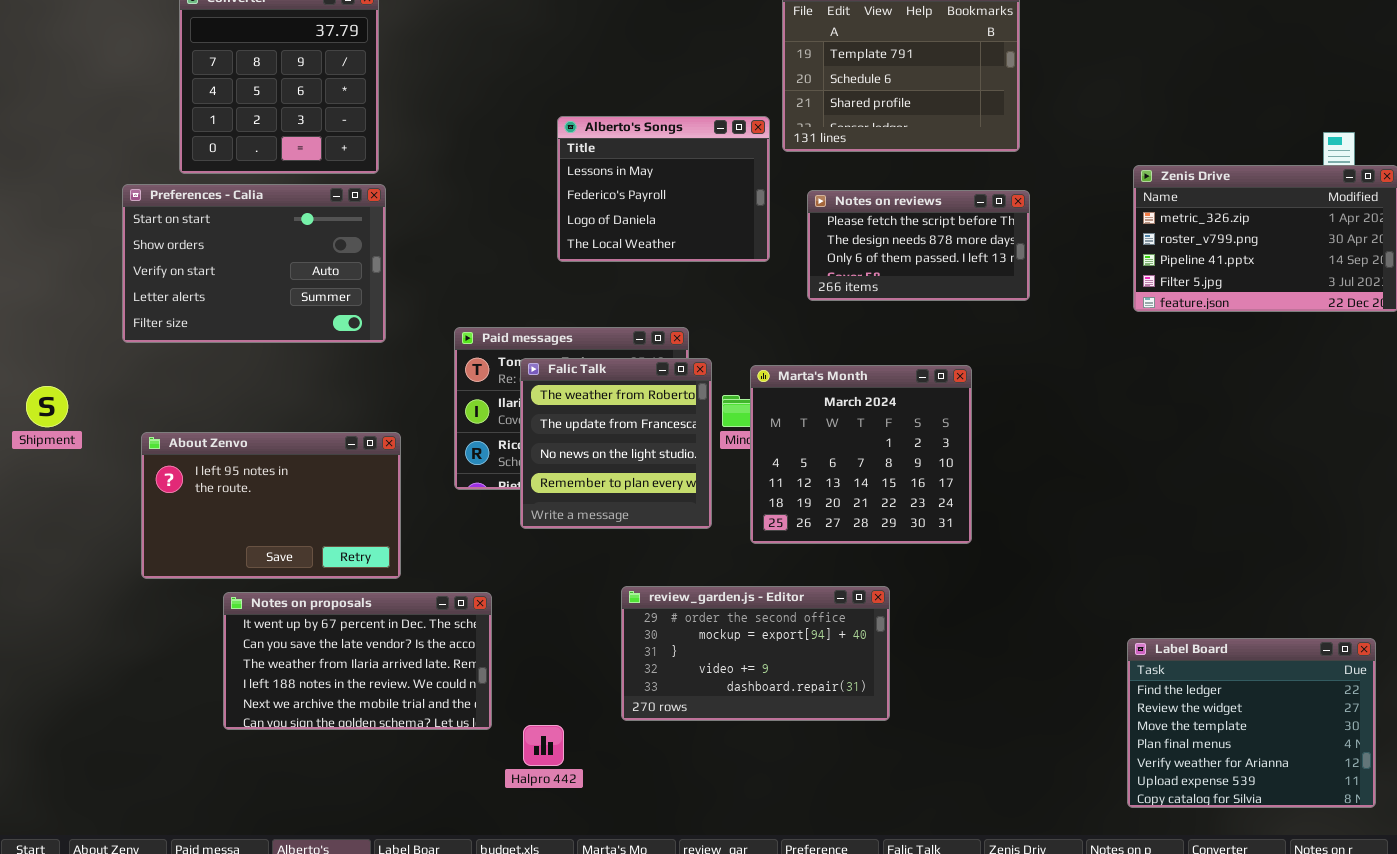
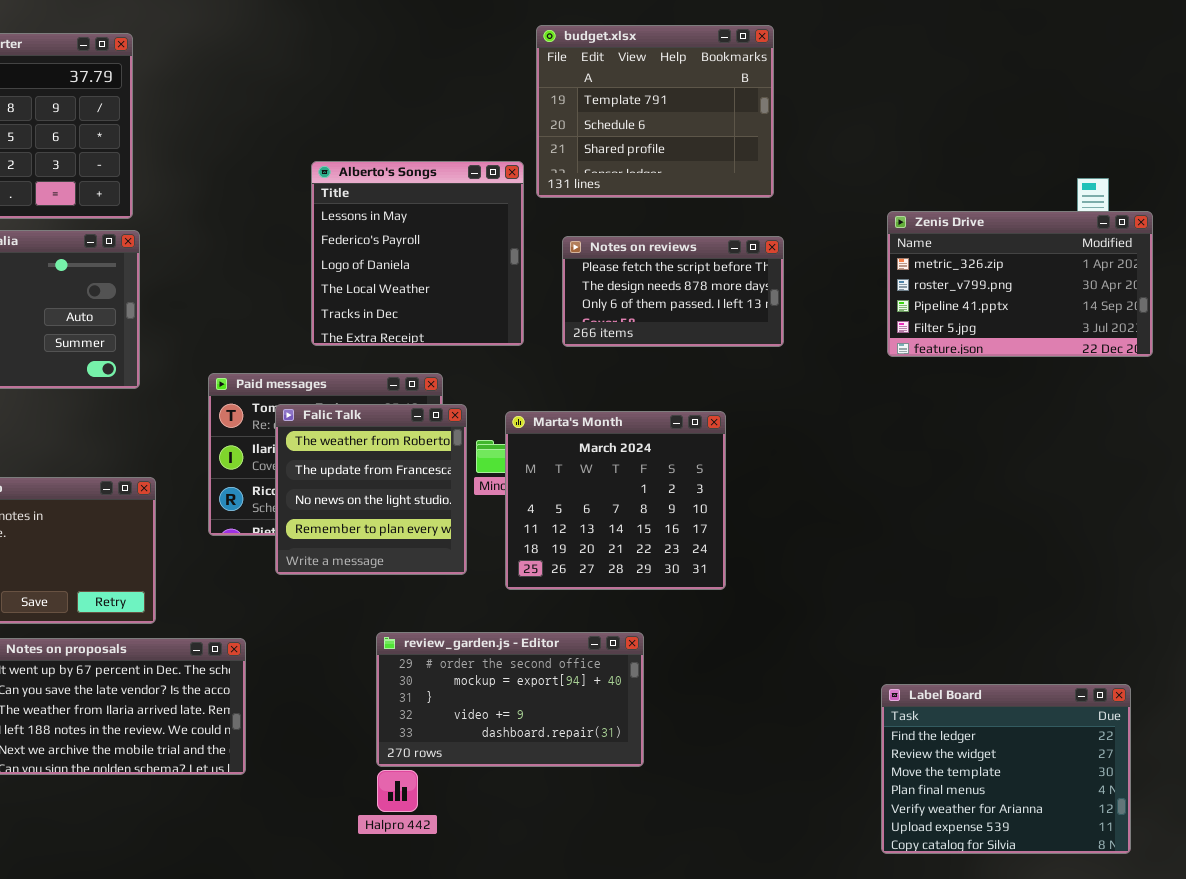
Alberto's Songs: [557,116,770,262] -> [311,161,524,346], resized
Halpro 442: [523,725,564,766] -> [377,770,418,812], moved

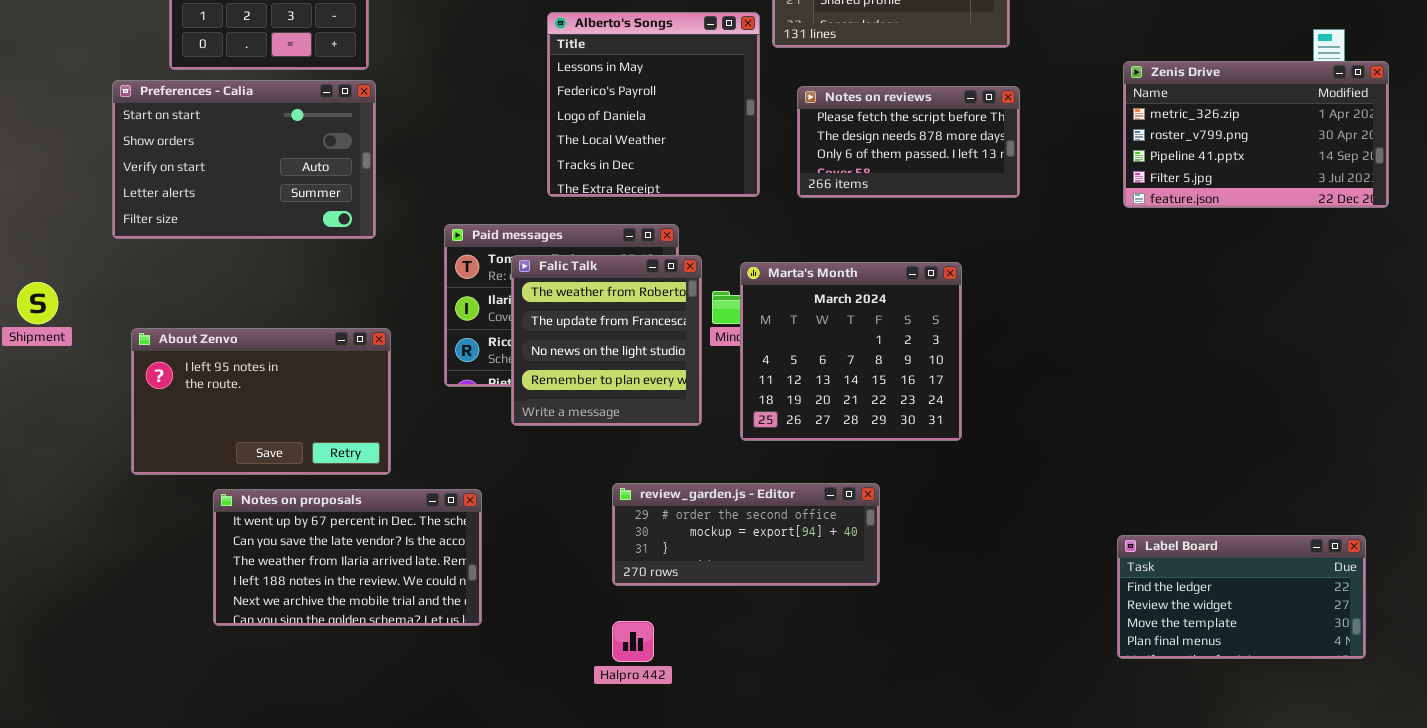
review_garden.js - Editor: [376,632,644,767] -> [612,483,880,586], resized
Label Board: [881,684,1131,854] -> [1117,535,1366,659], resized

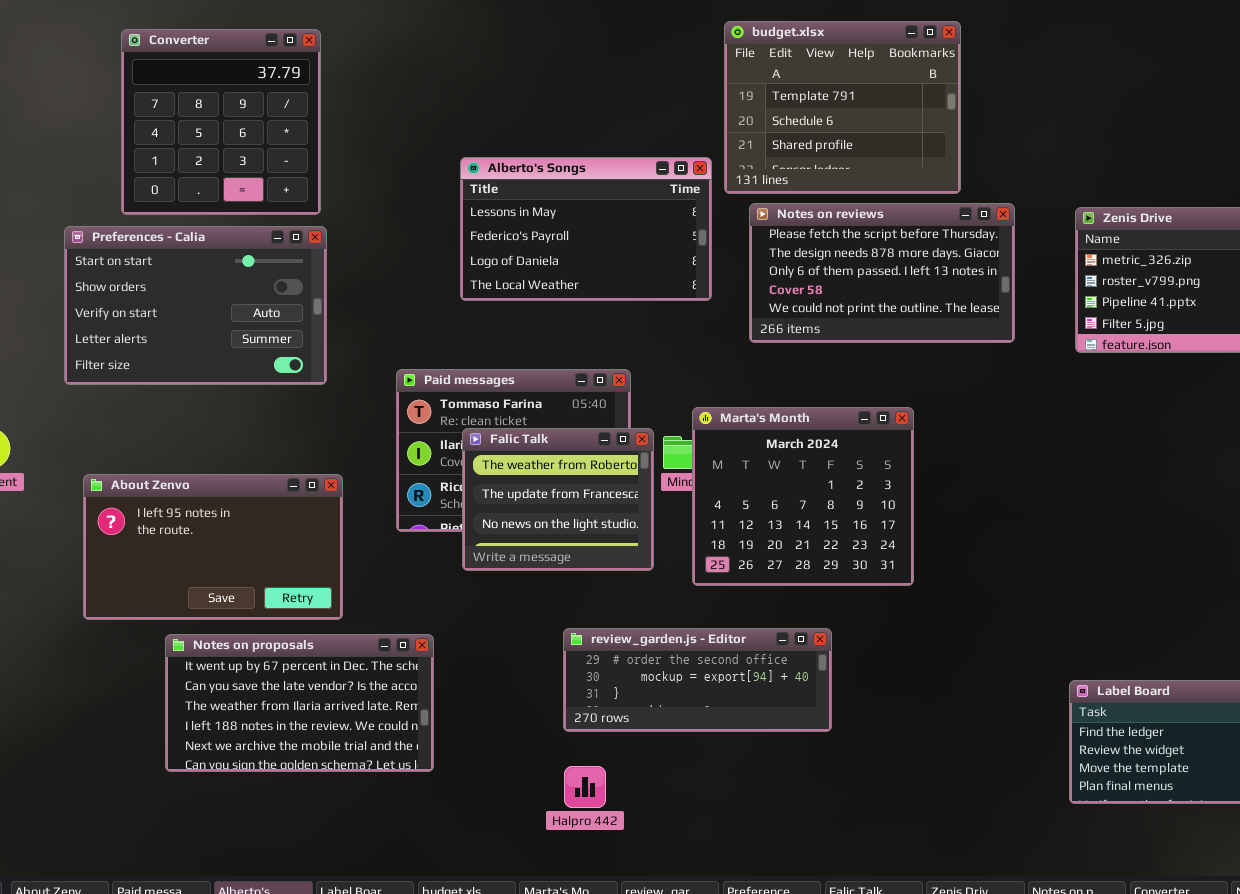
Alberto's Songs: [547,12,760,197] -> [460,157,712,301], resized
Notes on reviews: [797,86,1020,198] -> [749,203,1015,343], resized
Falic Talk: [511,255,702,426] -> [462,428,654,571], resized

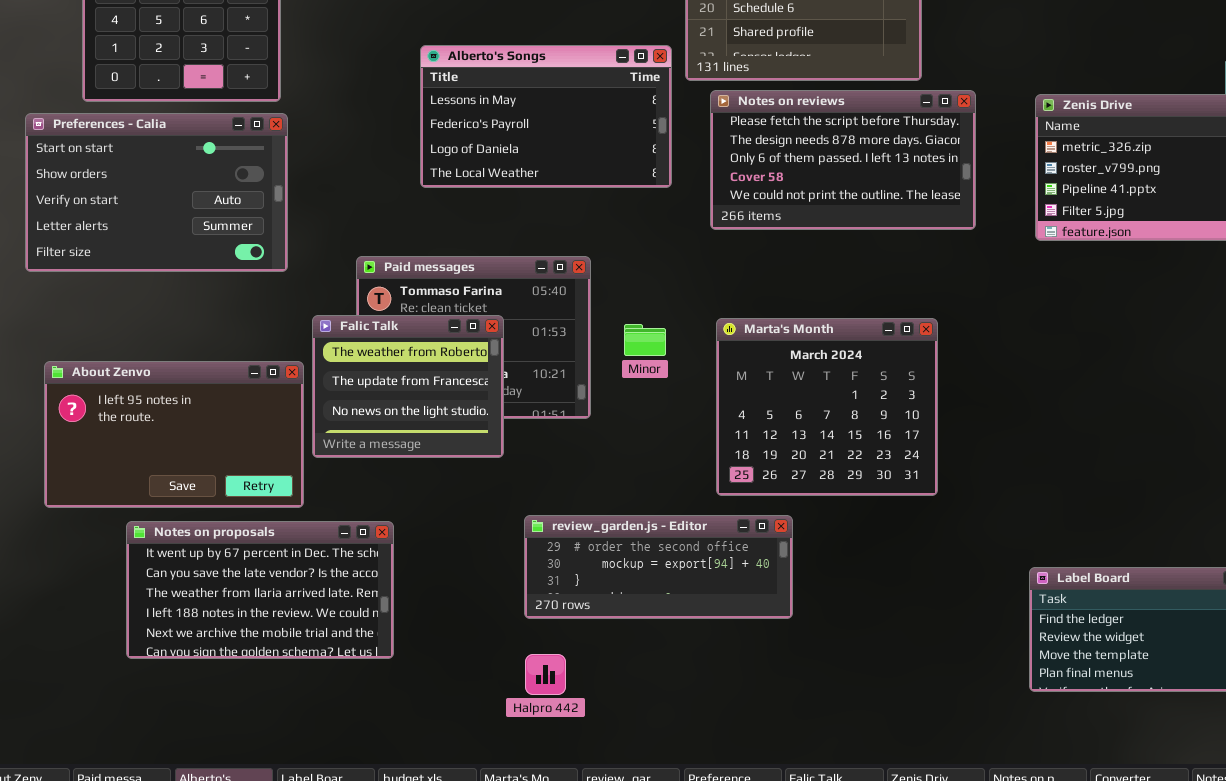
Marta's Month: [692,407,914,586] -> [716,318,938,496], moved
Falic Talk: [462,428,654,571] -> [312,315,504,458], moved

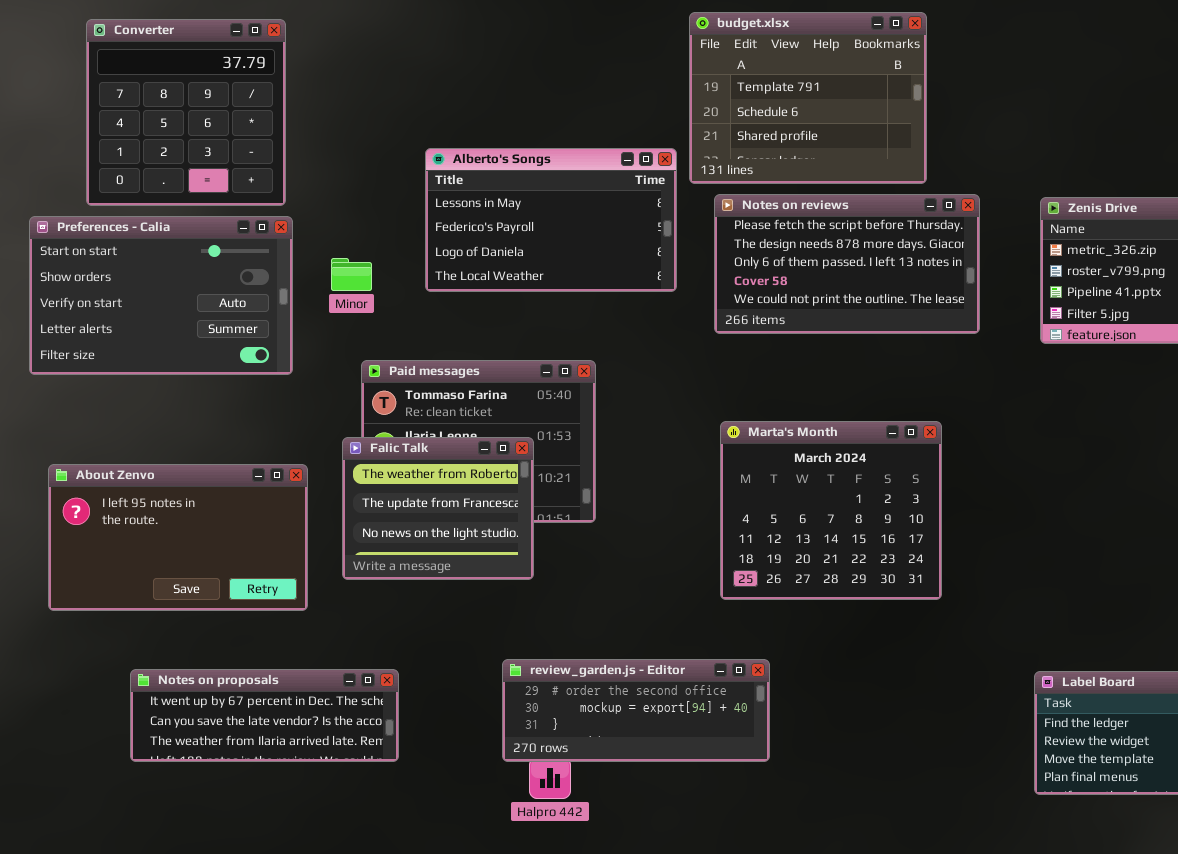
Falic Talk: [312,315,504,458] -> [342,437,534,580], moved
Minor: [624,324,666,356] -> [331,258,372,291], moved
review_garden.js - Editor: [524,515,793,619] -> [502,659,770,762], moved
Notes on proposals: [126,521,394,659] -> [130,669,399,762], resized

